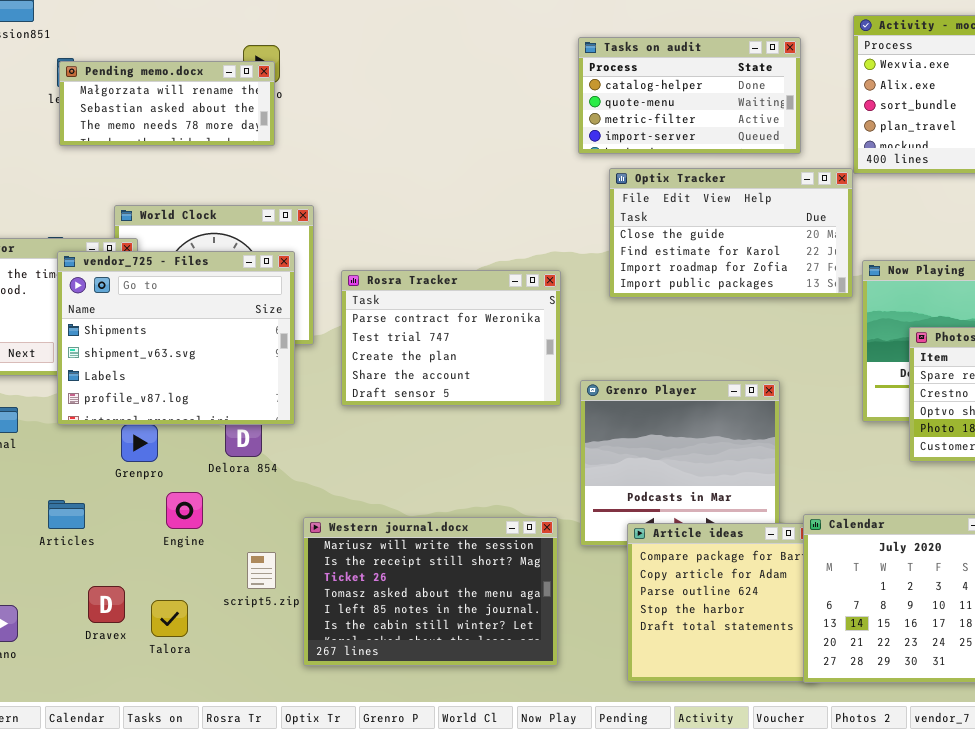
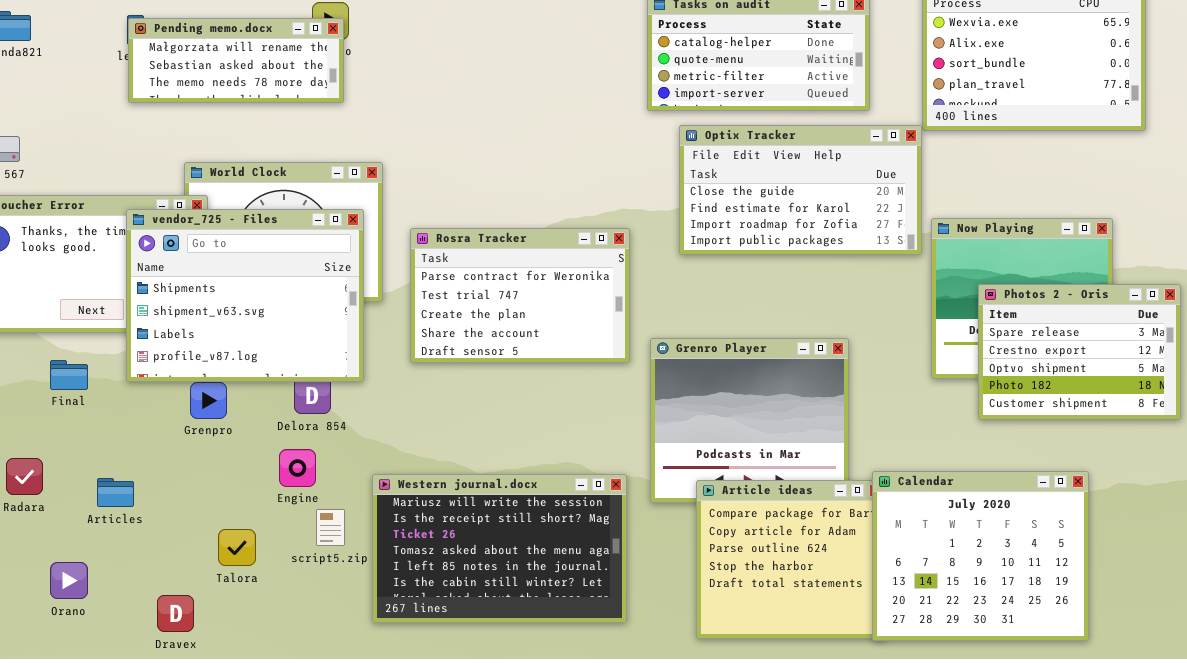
Engine: [166,492,203,529] -> [279,449,316,487], moved
Articles: [48,500,85,529] -> [97,478,134,507], moved
Dravex: [88,586,125,623] -> [157,595,194,632], moved
Talora: [151,600,188,637] -> [218,529,256,566], moved

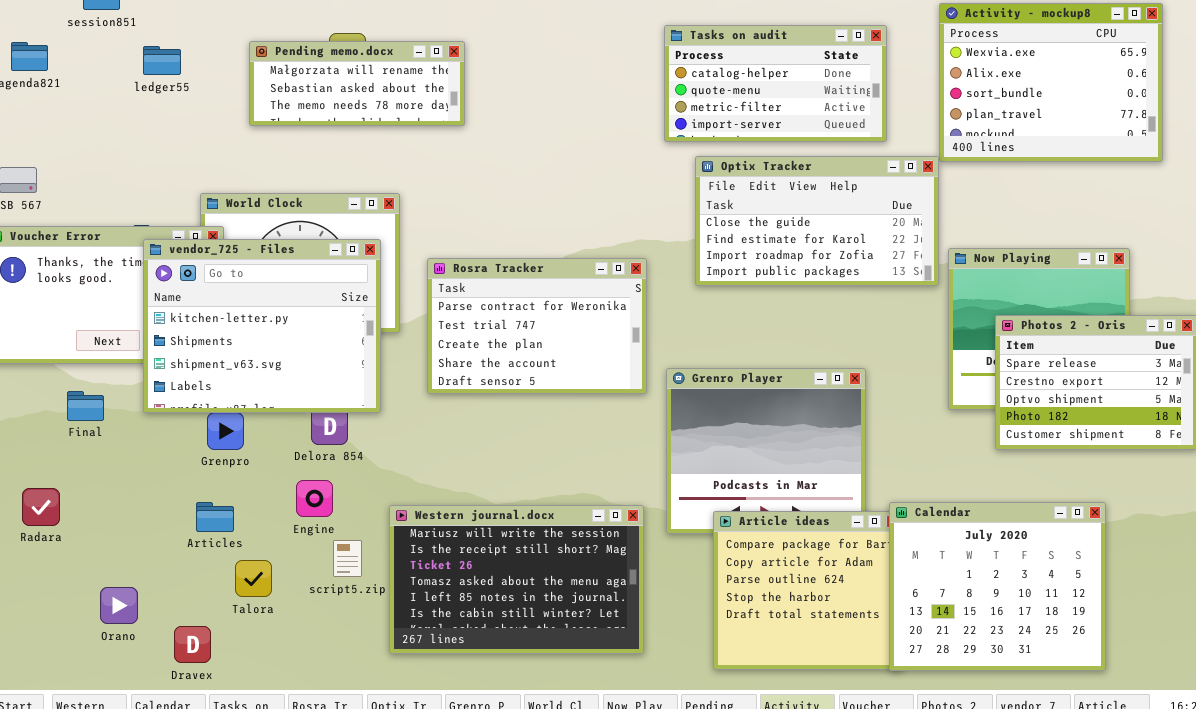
Pending memo.docx: [128,18,344,103] -> [249,41,465,126], moved
vendor_725 - Files: [126,209,364,382] -> [143,239,381,413], scrolled up 1 row
Articles: [97,478,134,507] -> [196,502,234,532], moved
Orano: [50,562,88,599] -> [100,587,138,624], moved

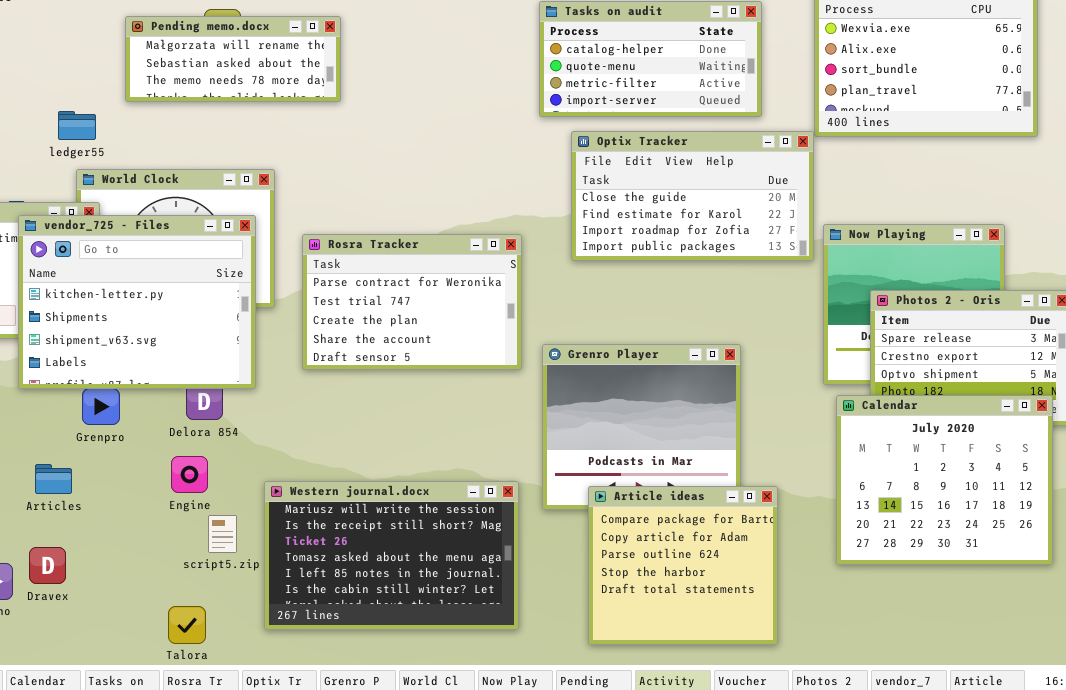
ledger55: [143,46,181,75] -> [58,111,96,140], moved
Articles: [196,502,234,532] -> [35,464,72,494], moved
Calendar: [889,502,1106,671] -> [836,395,1053,565], moved
Talora: [235,560,272,597] -> [168,606,206,644], moved
Dravex: [174,626,211,663] -> [29,547,66,584], moved

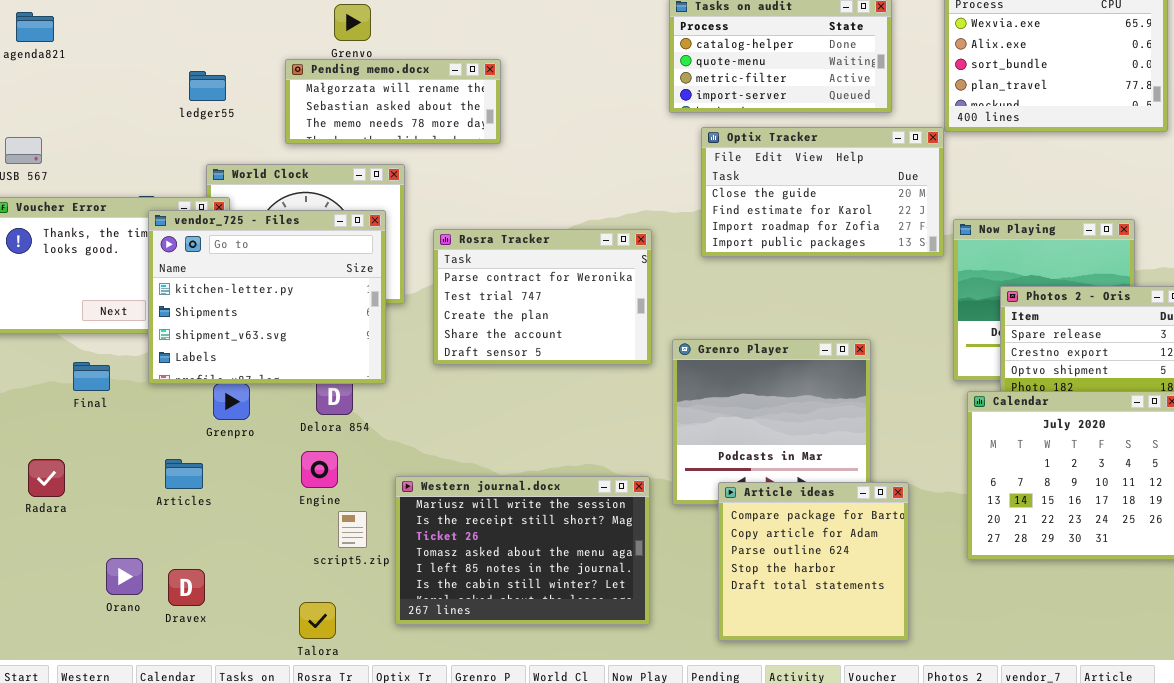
Pending memo.docx: [125,16,341,102] -> [285,59,501,144], moved
ledger55: [58,111,96,140] -> [189,71,226,101], moved
Dravex: [29,547,66,584] -> [168,569,205,606], moved

